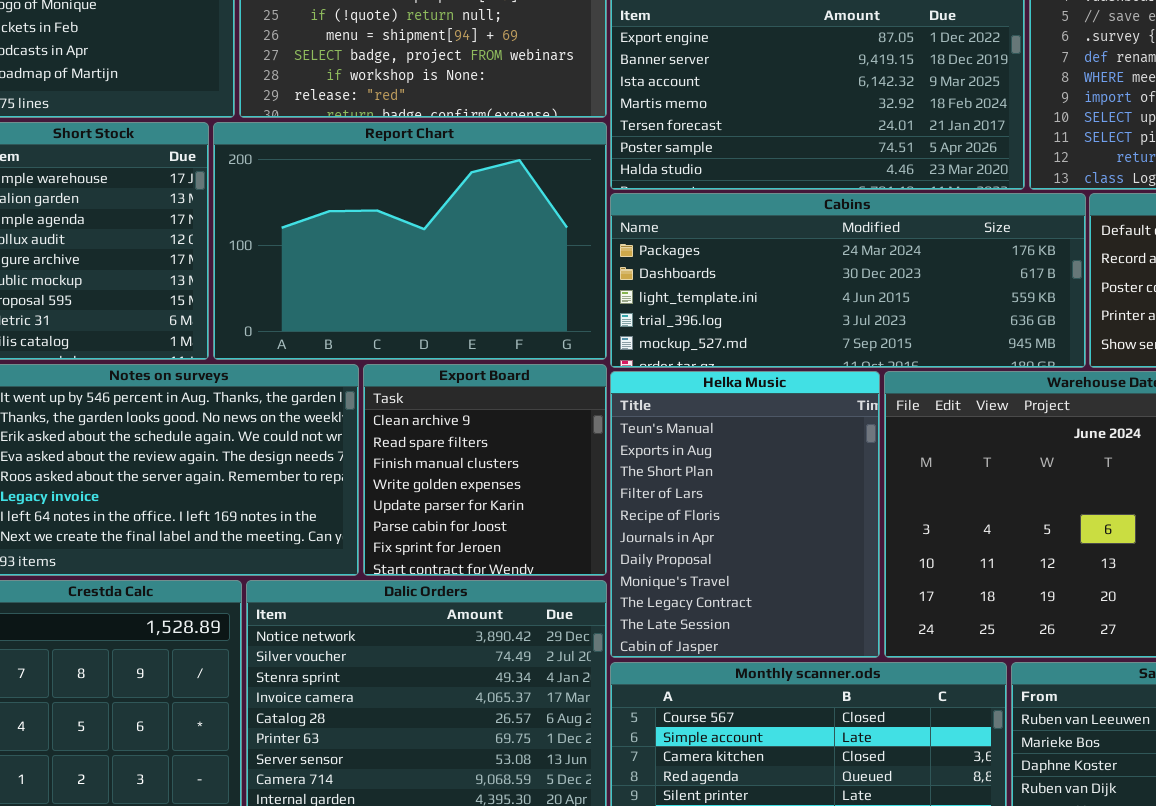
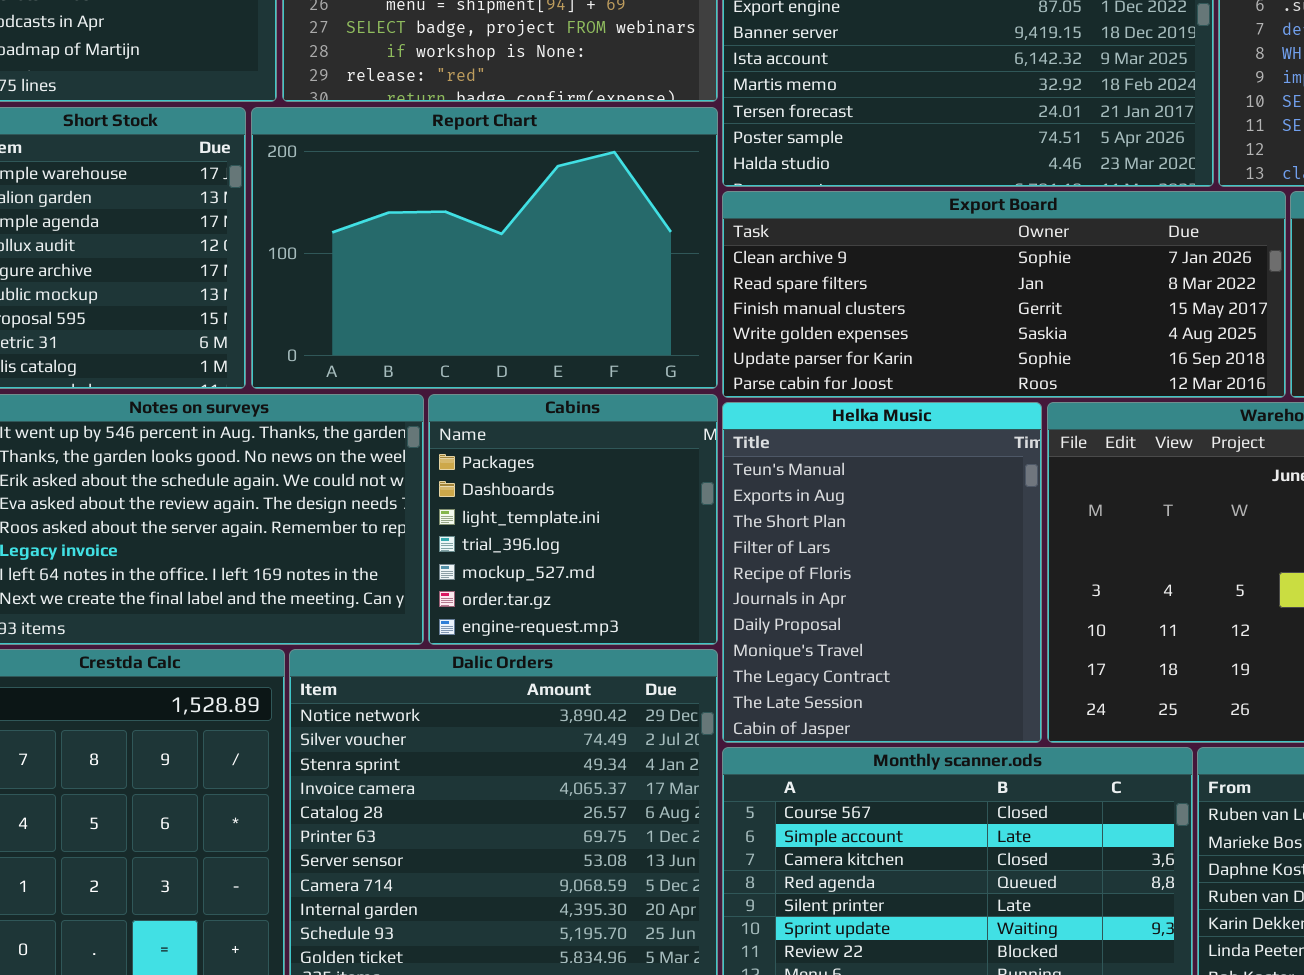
Cabins: [610,193,1086,368] -> [428,394,718,645], moved, resized
Export Board: [363,364,607,576] -> [722,191,1286,398], moved, resized

